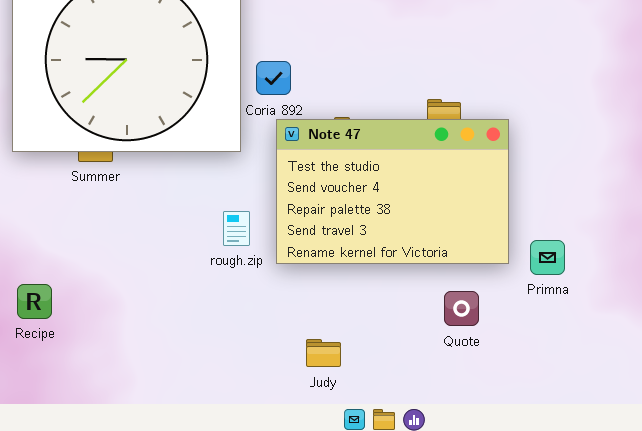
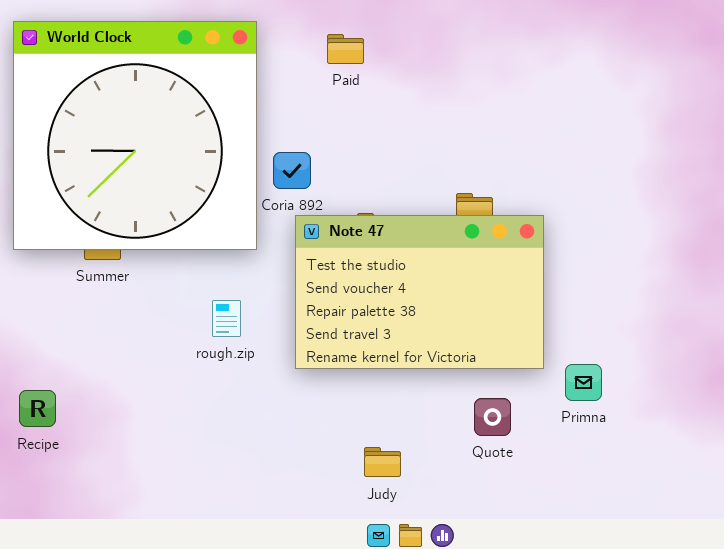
rough.zip: [223,211,250,246] -> [212,300,241,337], moved
Primna: [530,240,565,275] -> [565,364,602,401], moved
Judy: [306,339,341,367] -> [364,447,401,477], moved

